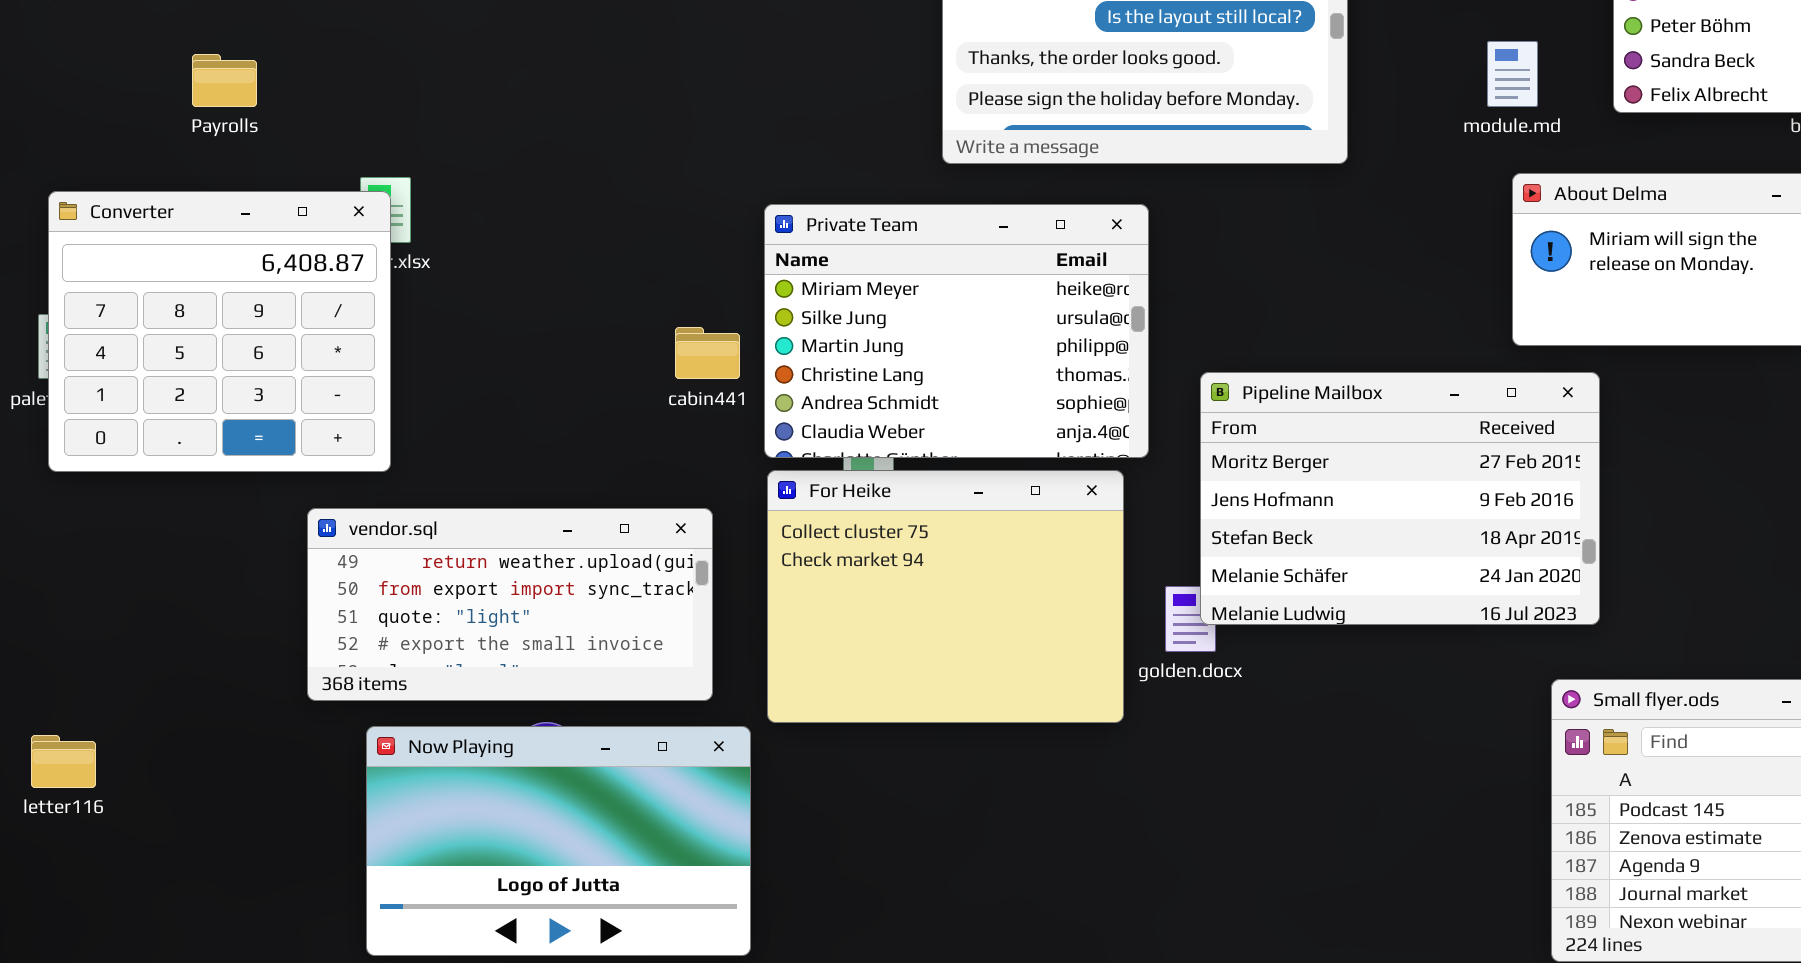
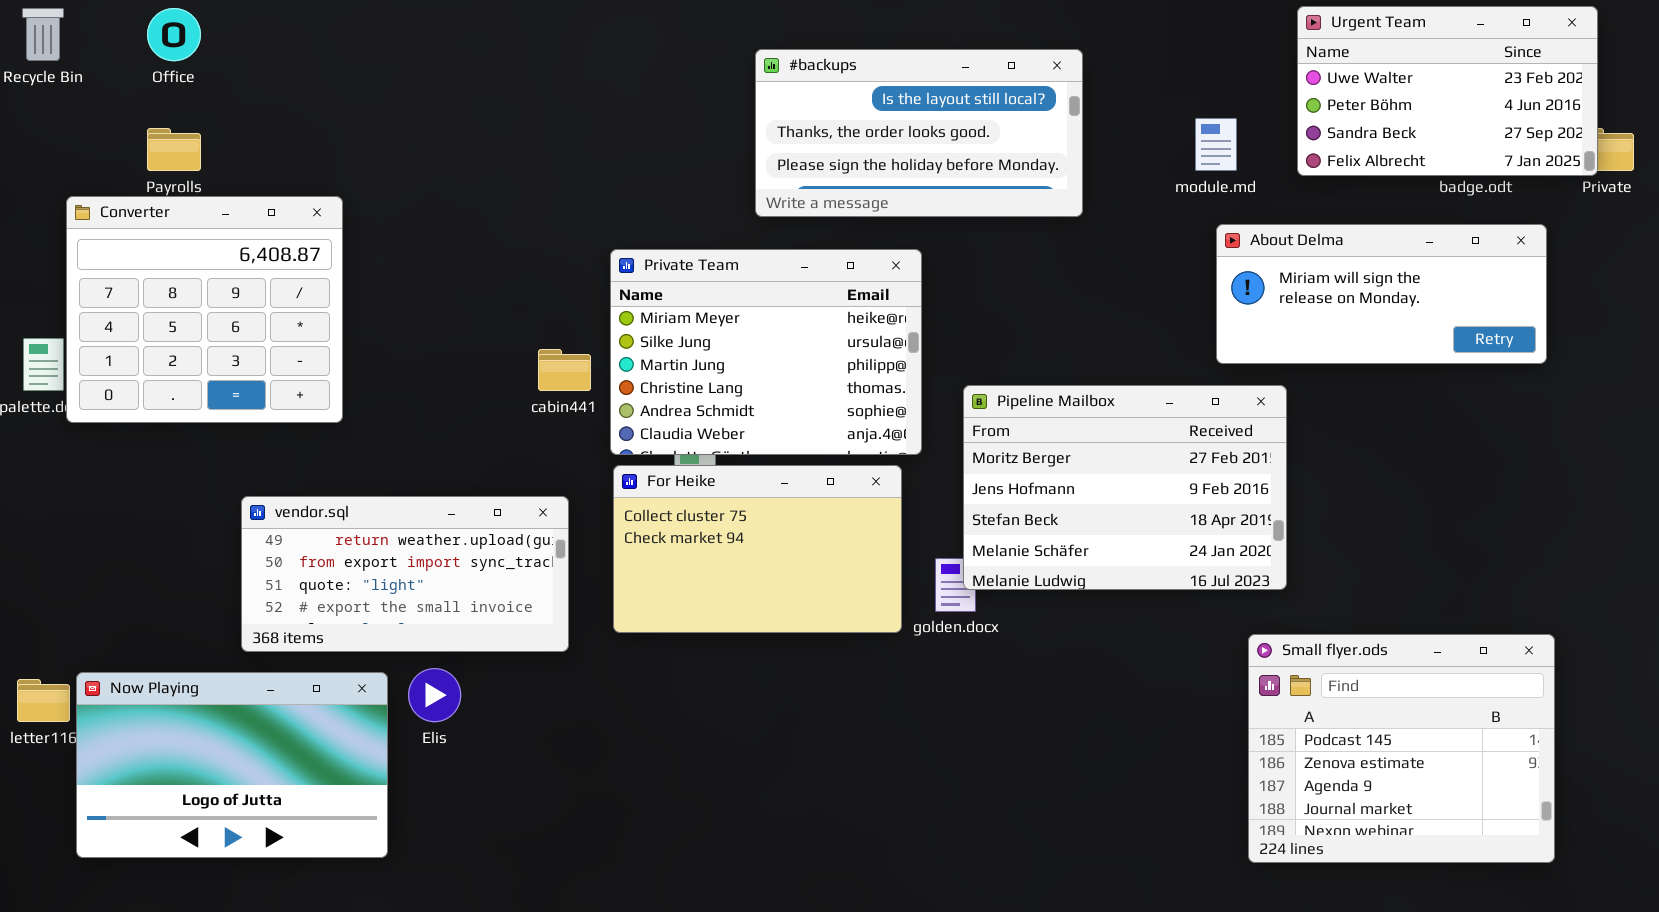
Converter: [48,191,391,472] -> [66,196,343,423], moved
For Heike: [767,470,1124,723] -> [613,465,902,633], resized
Now Playing: [366,726,751,956] -> [76,672,388,858], moved

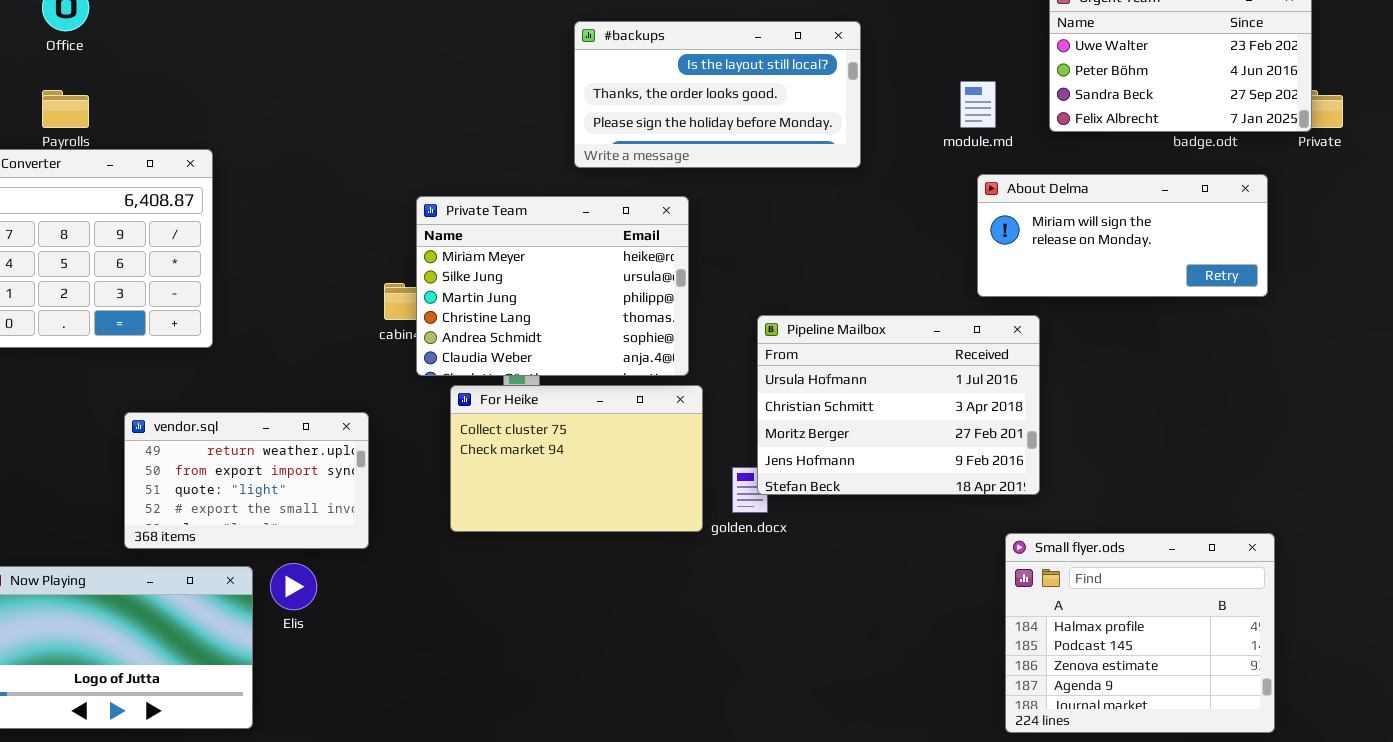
Private Team: [610,249,922,455] -> [416,196,689,376], moved
Pipeline Mailbox: [963,385,1287,590] -> [757,315,1040,495], scrolled up 2 rows
vendor.sql: [241,496,569,652] -> [124,412,369,549], resized
Small flyer.ods: [1248,634,1555,863] -> [1005,533,1275,733], scrolled up 1 row

